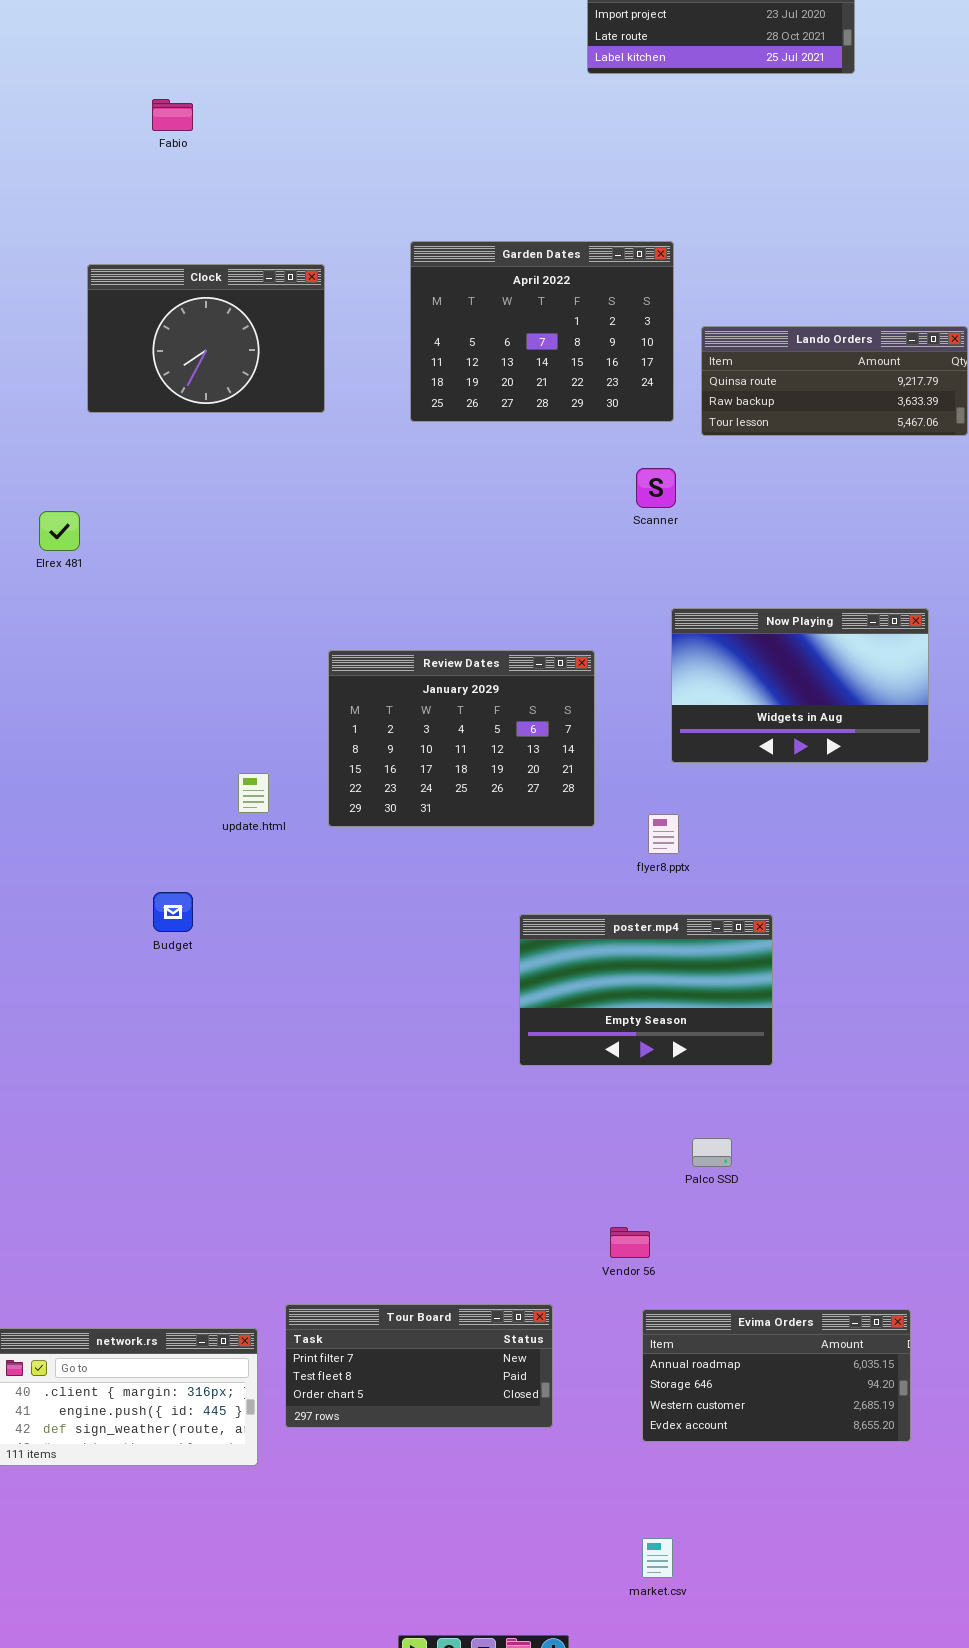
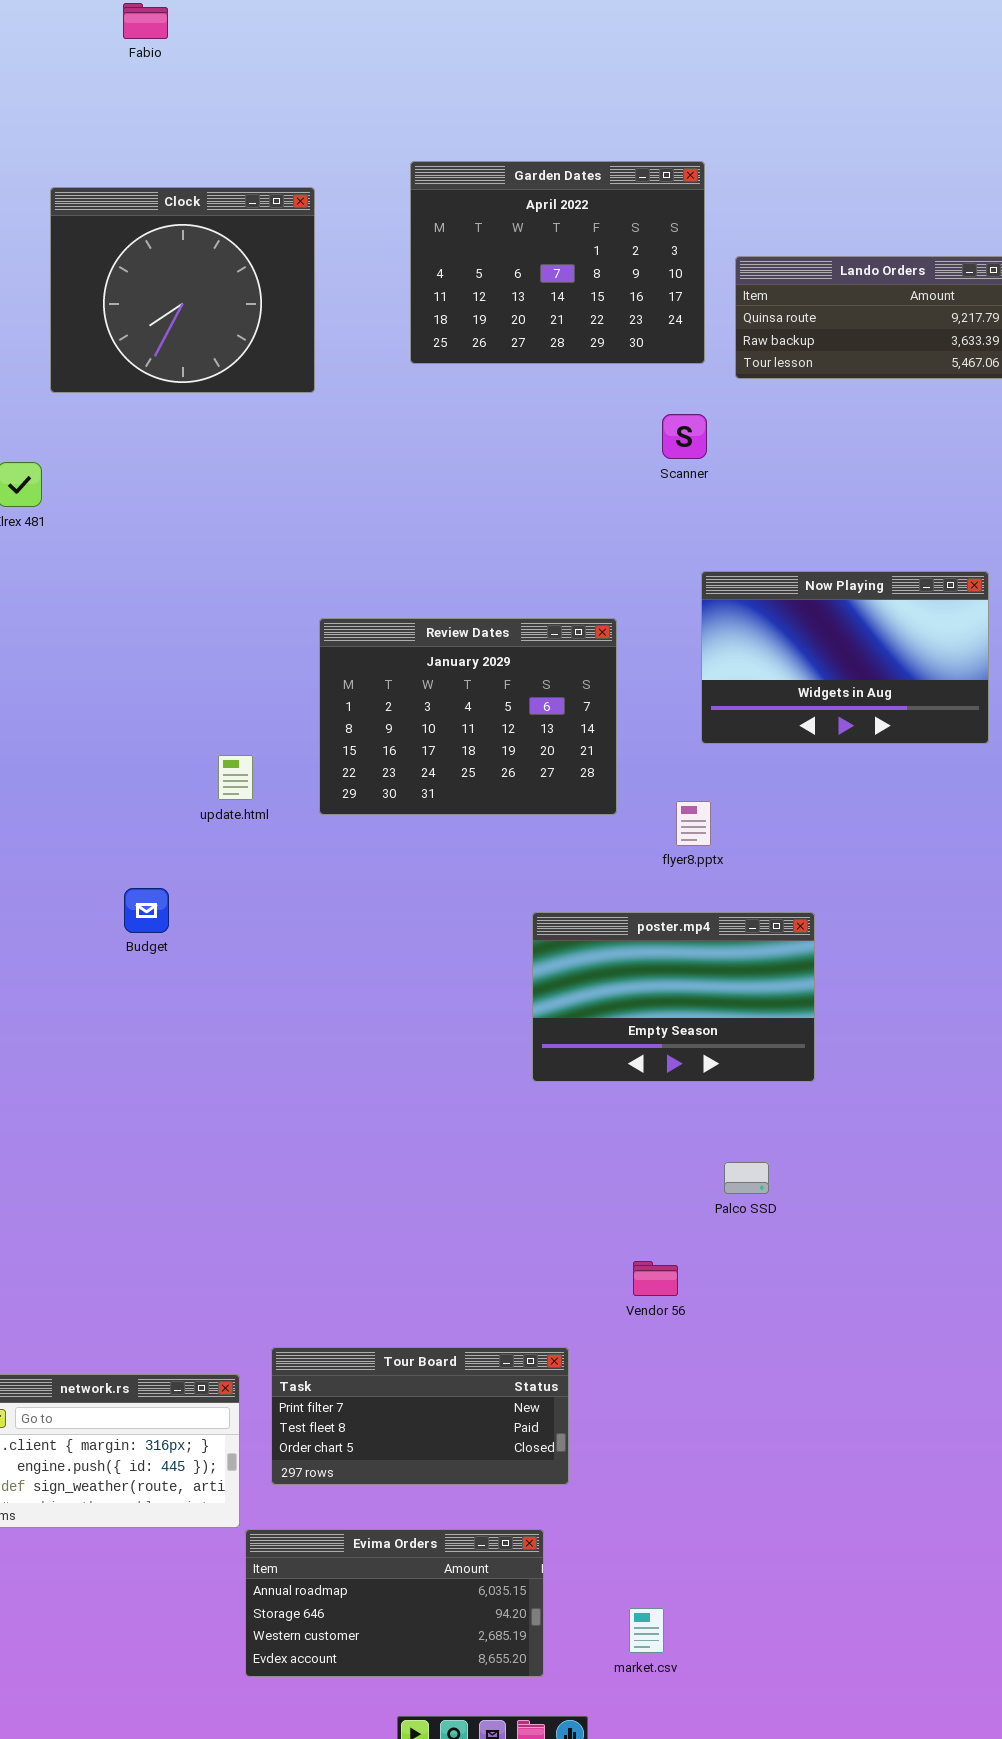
Clock: [87,264,325,413] -> [50,187,315,393], resized
Evima Orders: [642,1309,911,1442] -> [245,1529,544,1677], moved
market.csv: [642,1538,673,1578] -> [629,1608,664,1653], moved

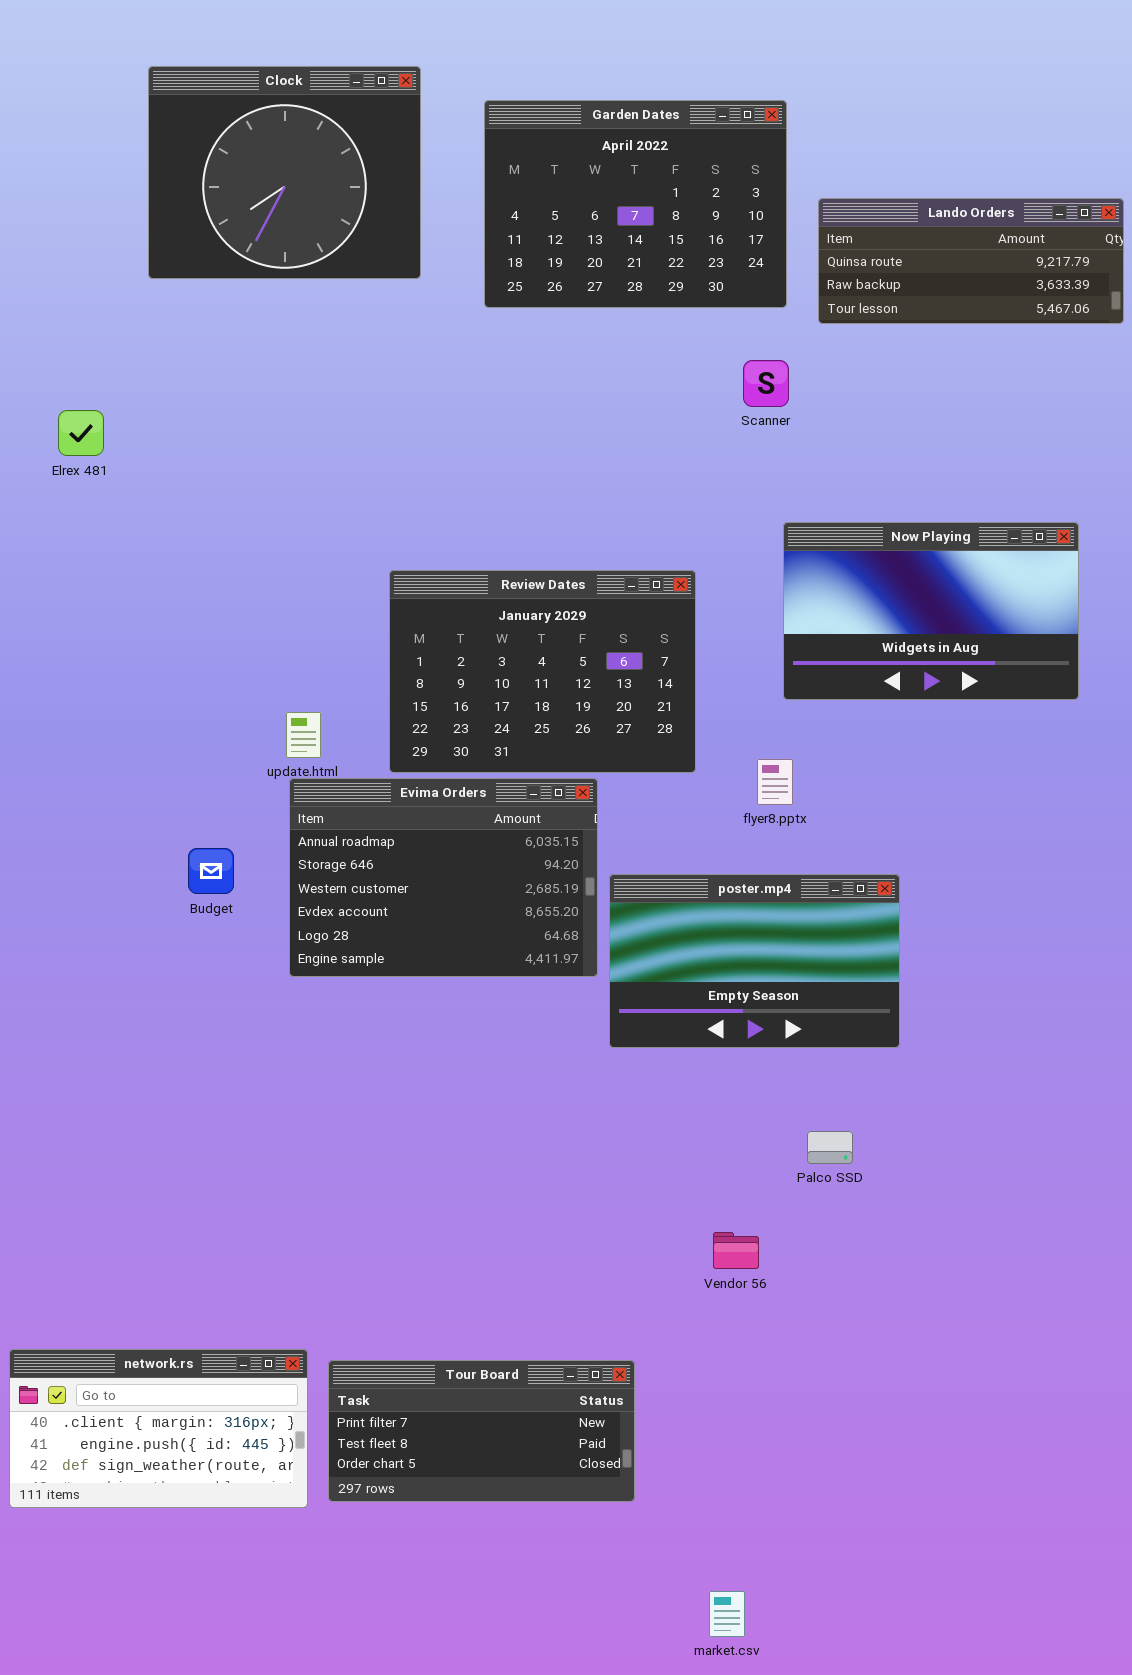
Clock: [50,187,315,393] -> [148,66,421,279], moved
Tour Board: [271,1347,569,1485] -> [328,1360,635,1502], moved
Evima Orders: [245,1529,544,1677] -> [289,778,598,977], moved, resized

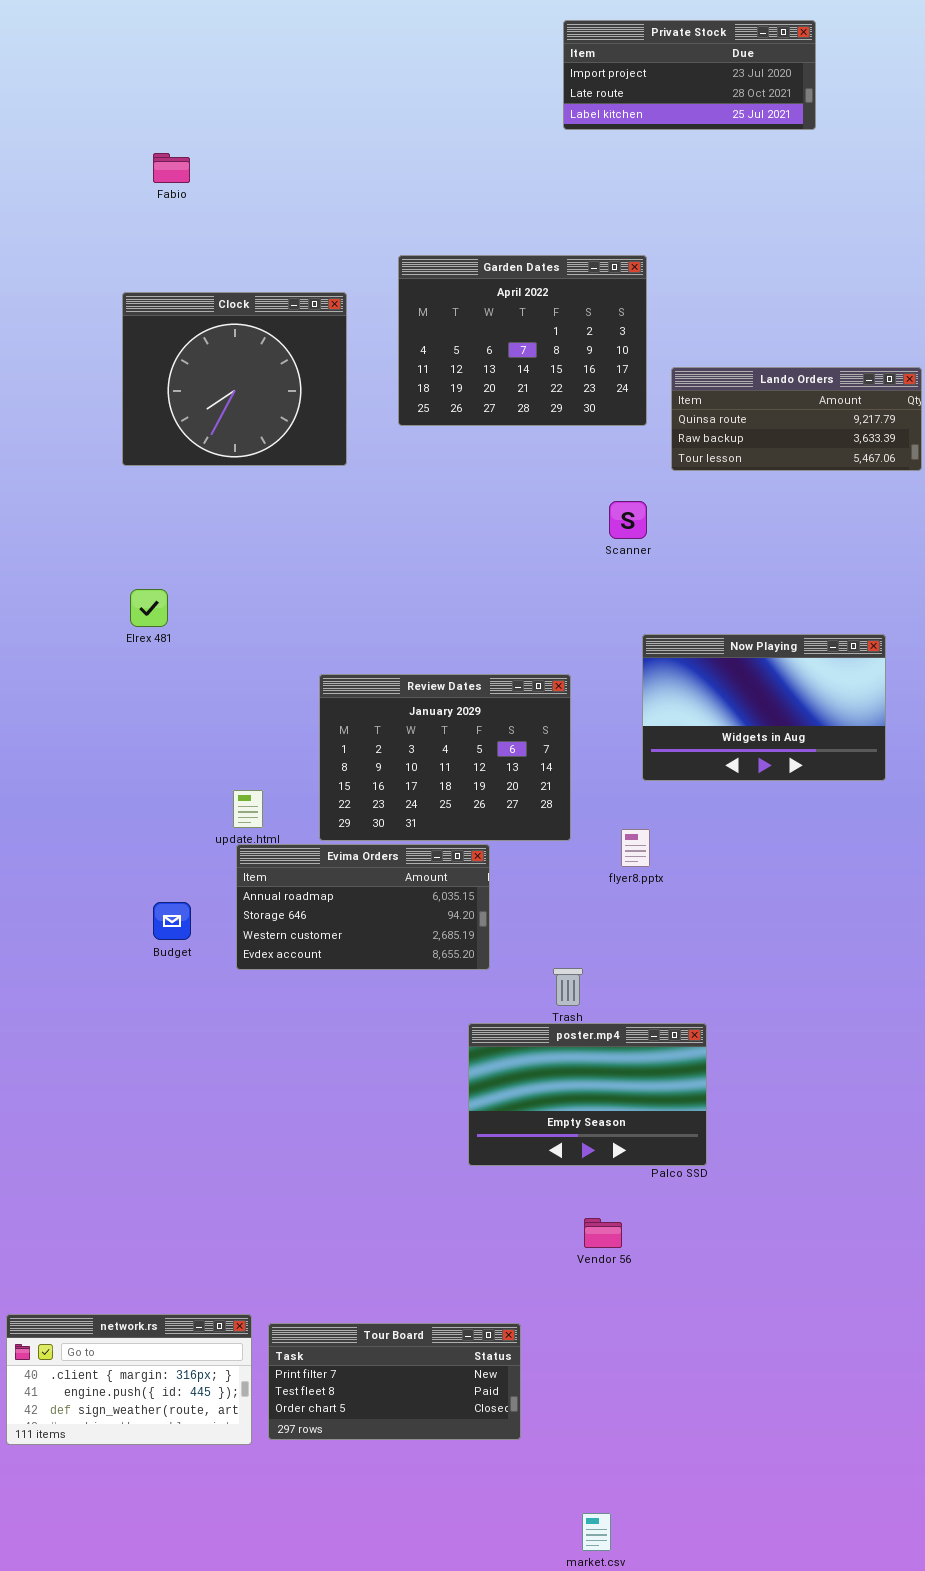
Clock: [148,66,421,279] -> [122,292,347,466], moved
Garden Dates: [484,100,787,308] -> [398,255,647,426], moved
Elrex 481: [58,410,104,456] -> [130,589,168,627], moved
Evima Orders: [289,778,598,977] -> [236,844,490,970], resized
poster.mp4: [609,874,900,1048] -> [468,1023,707,1166], moved

